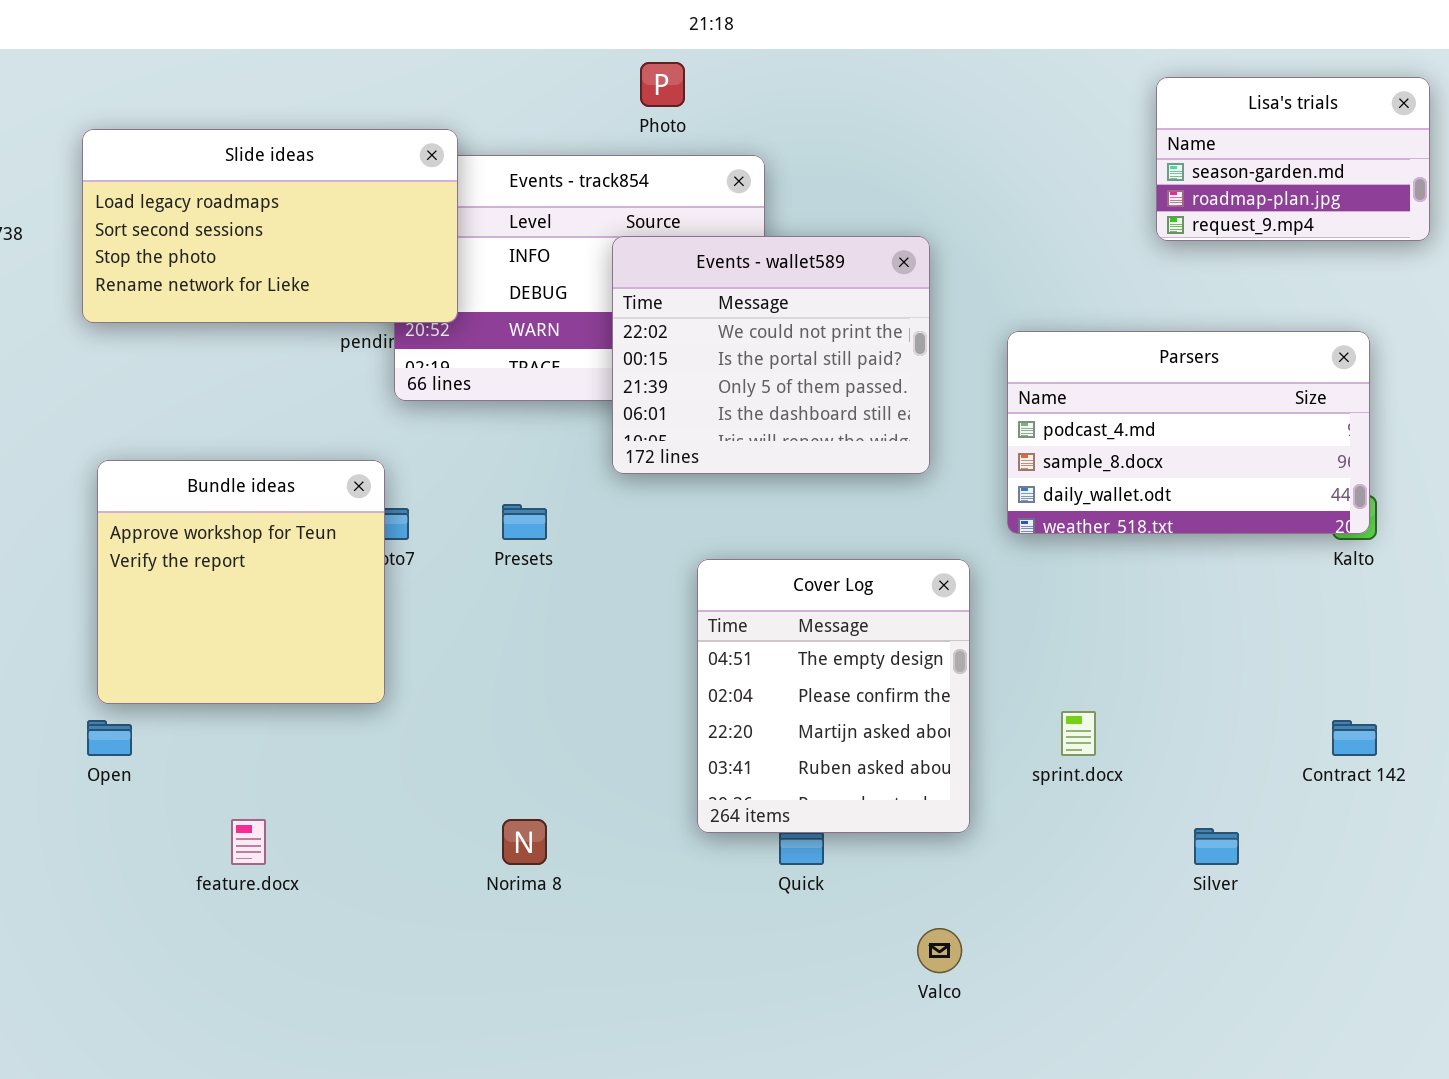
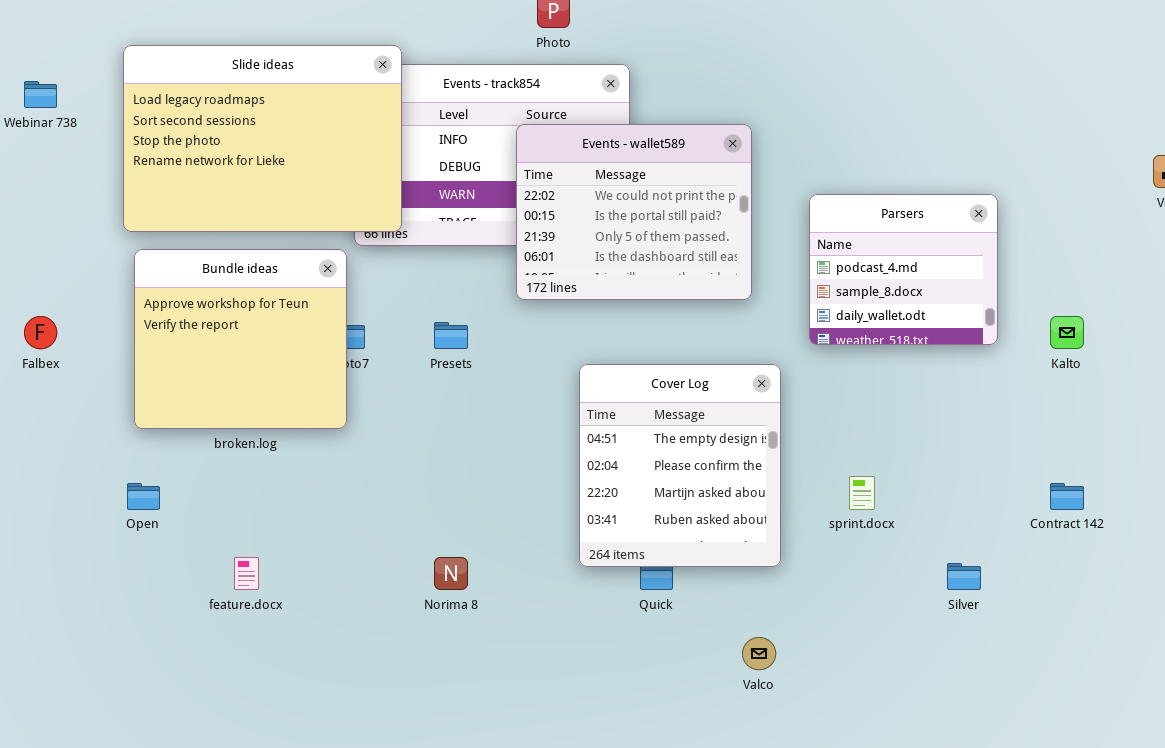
Lisa's trials: [1156,77,1430,241] -> none, closed
Slide ideas: [82,129,458,323] -> [123,45,402,232], resized
Parsers: [1007,331,1370,534] -> [809,194,998,345], resized
Bundle ideas: [97,460,385,704] -> [134,249,347,429], moved

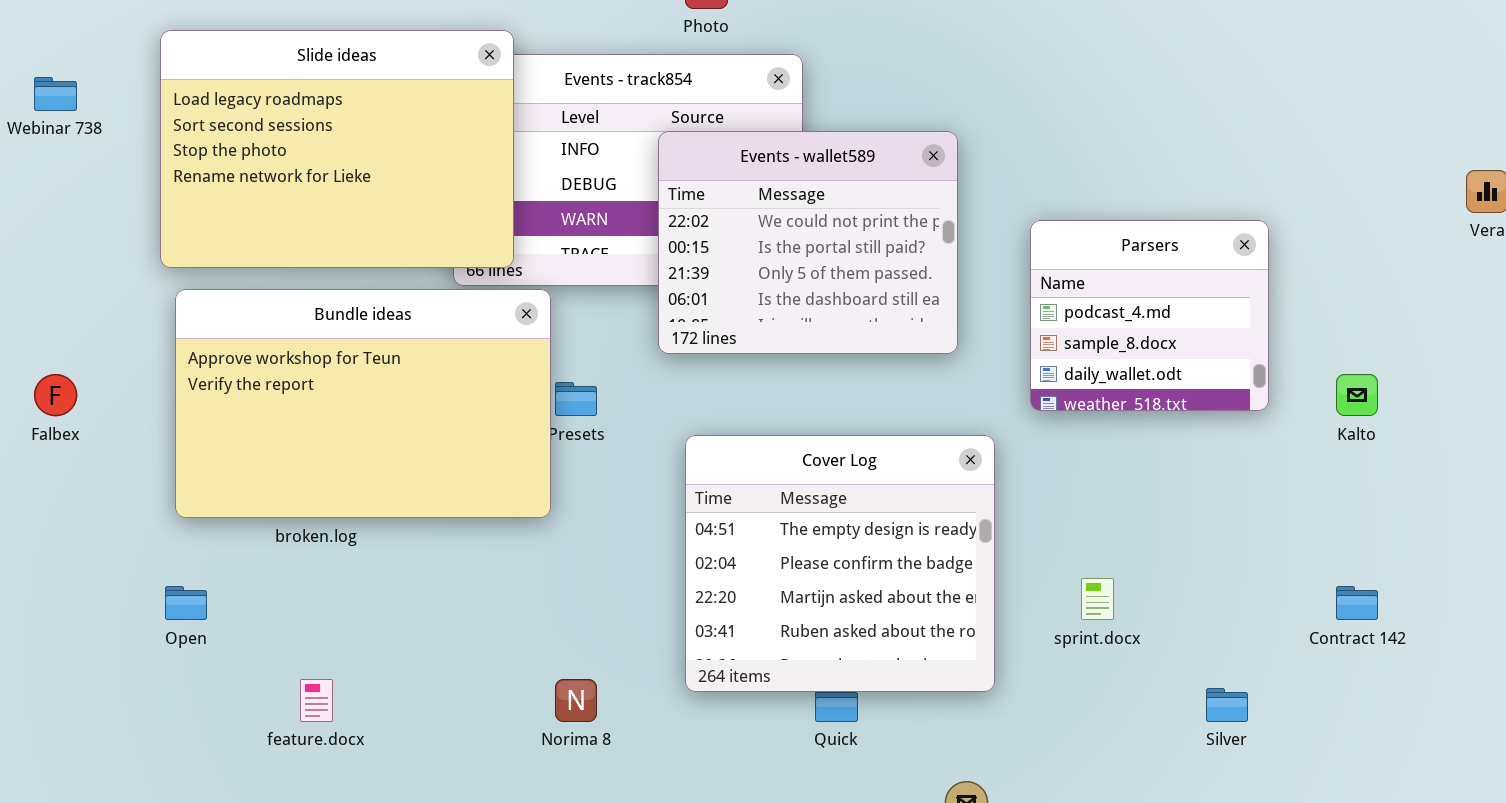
Bundle ideas: [134,249,347,429] -> [175,289,551,518], resized
Cover Log: [579,364,781,567] -> [685,435,995,692], resized

